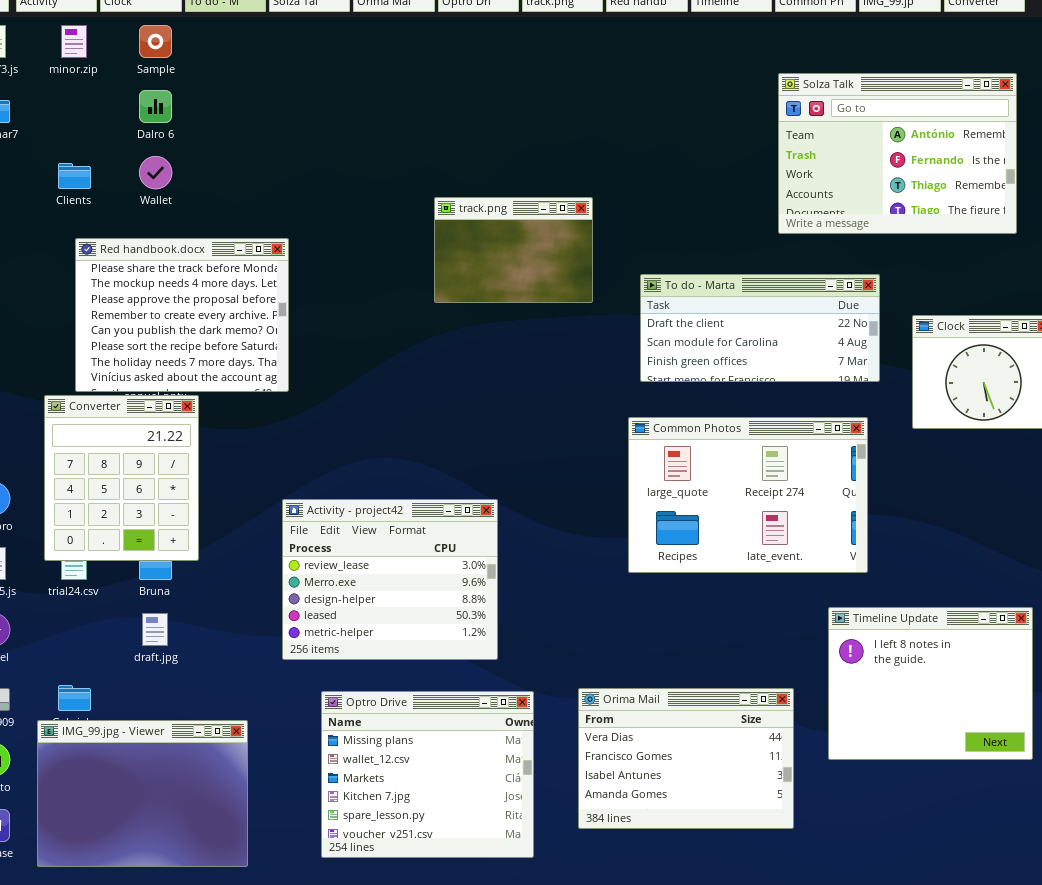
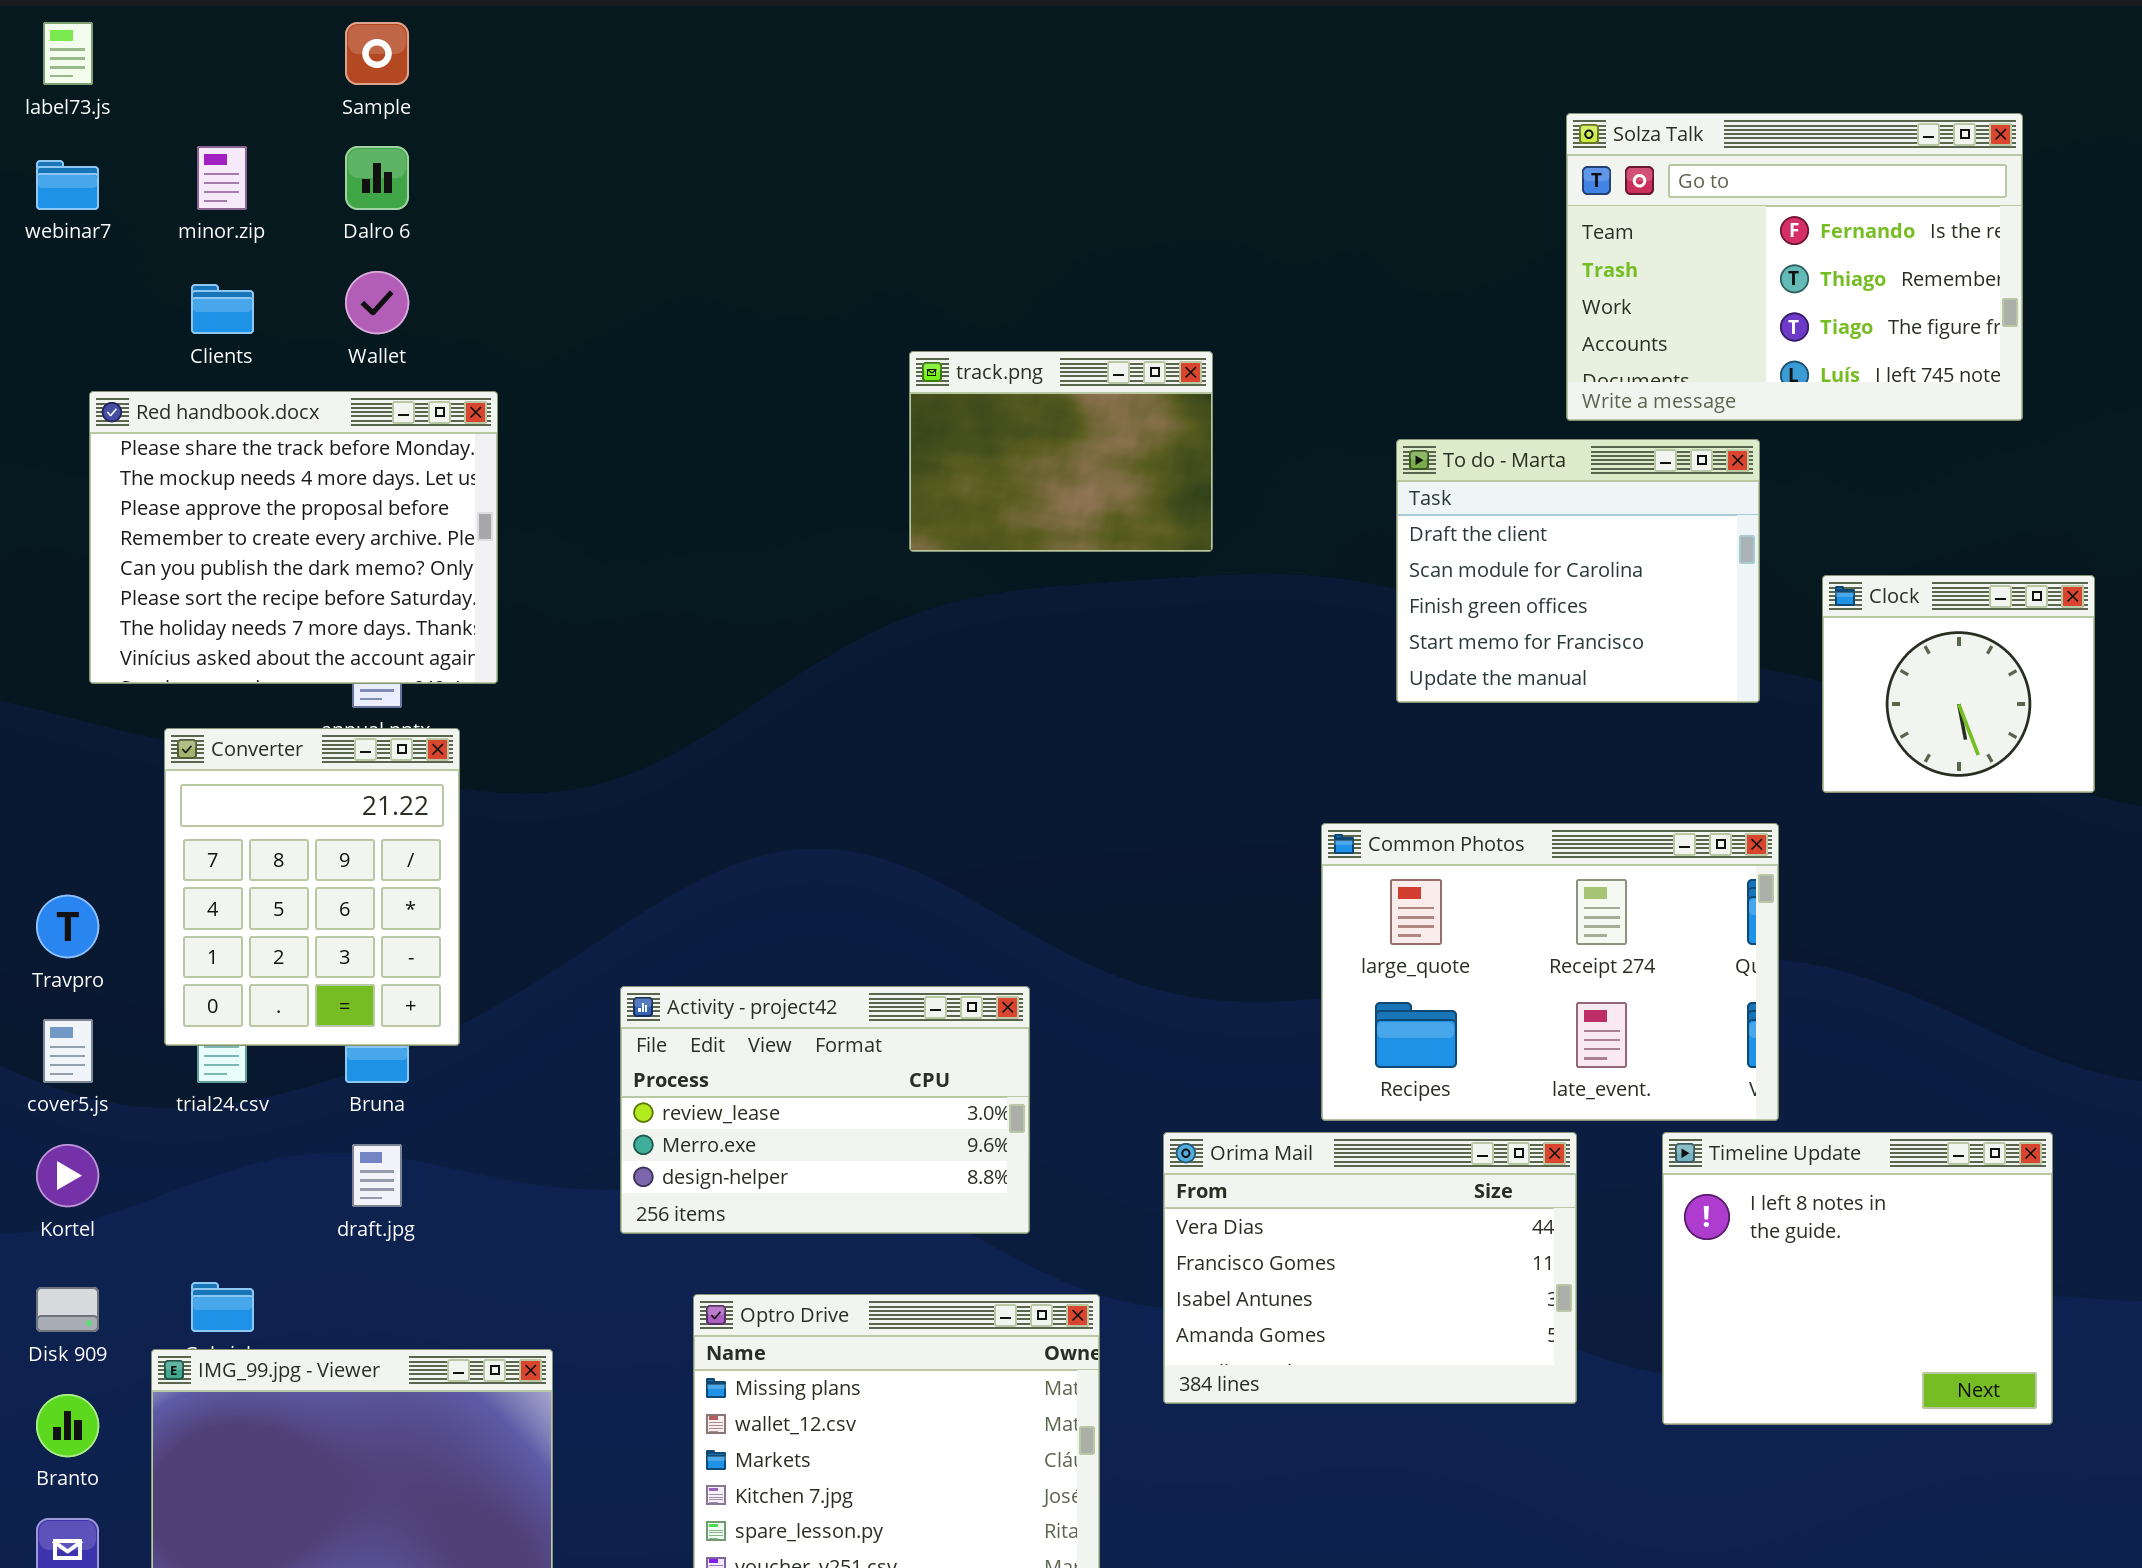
minor.zip: [61,25,87,58] -> [197,146,247,210], moved
Solza Talk: [778,73,1017,234] -> [1566,113,2023,421], scrolled down 1 row
Red handbook.docx: [75,238,289,392] -> [89,391,498,684], moved
To do - Marta: [640,274,880,382] -> [1396,439,1760,703], resized
Common Photos: [628,417,868,573] -> [1321,823,1779,1121], moved
Activity - project42: [282,499,498,660] -> [620,986,1030,1234], resized
Orima Mail: [578,688,794,829] -> [1163,1132,1577,1404], moved

